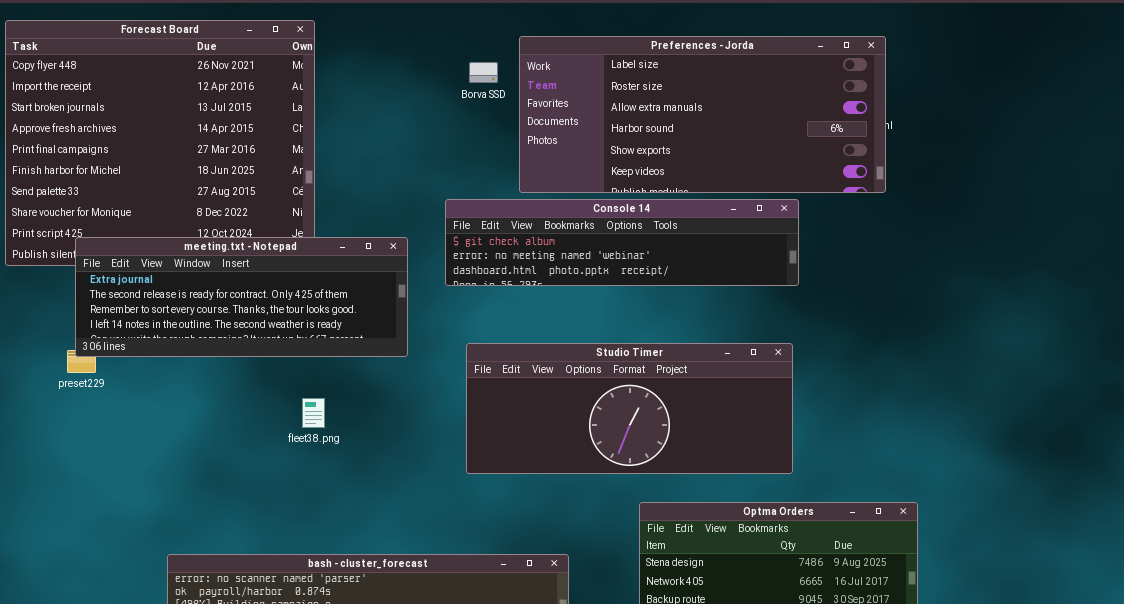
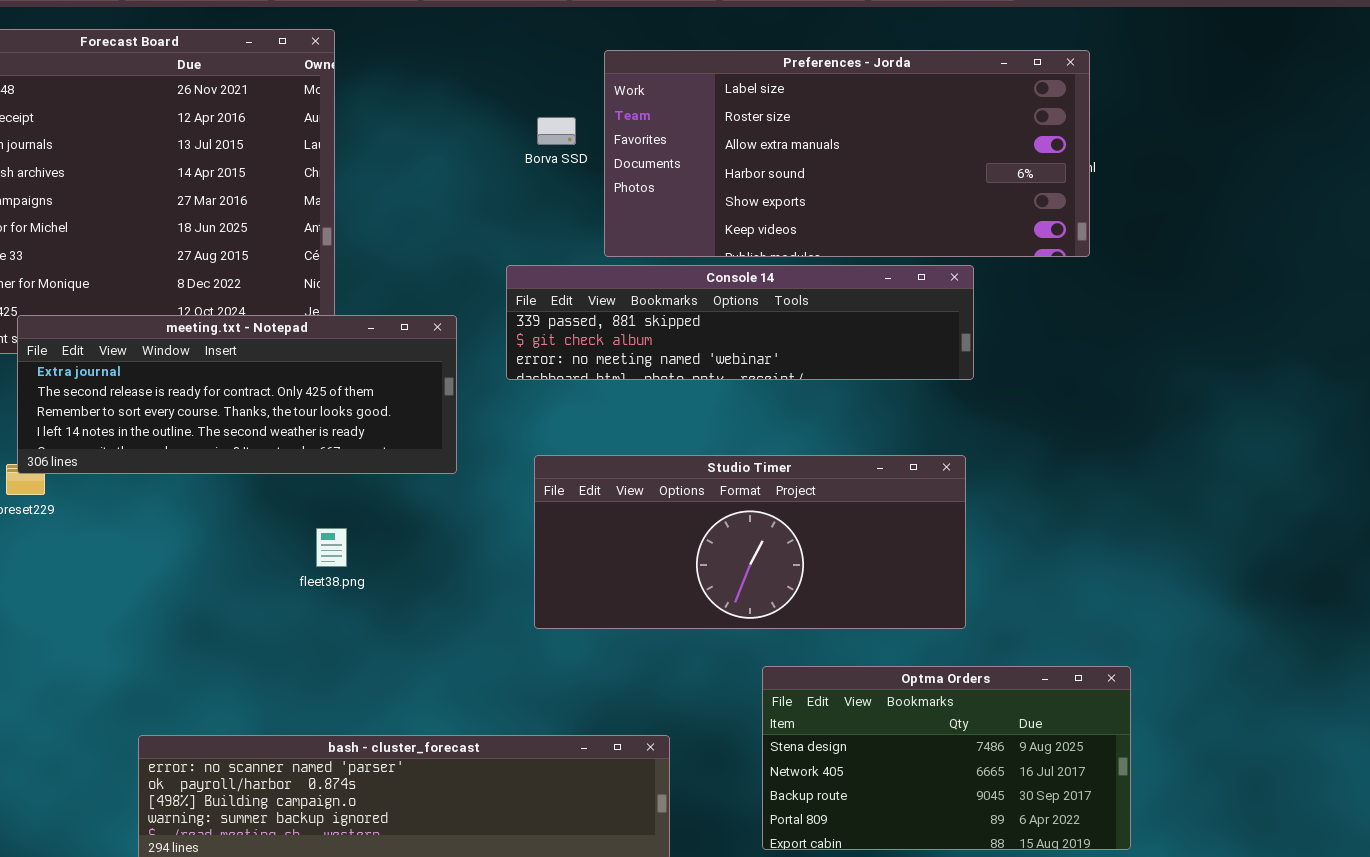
Borva SSD: [469,62,498,83] -> [537,117,576,145], moved
Console 14: [445,199,799,286] -> [506,265,974,380], scrolled up 1 row

